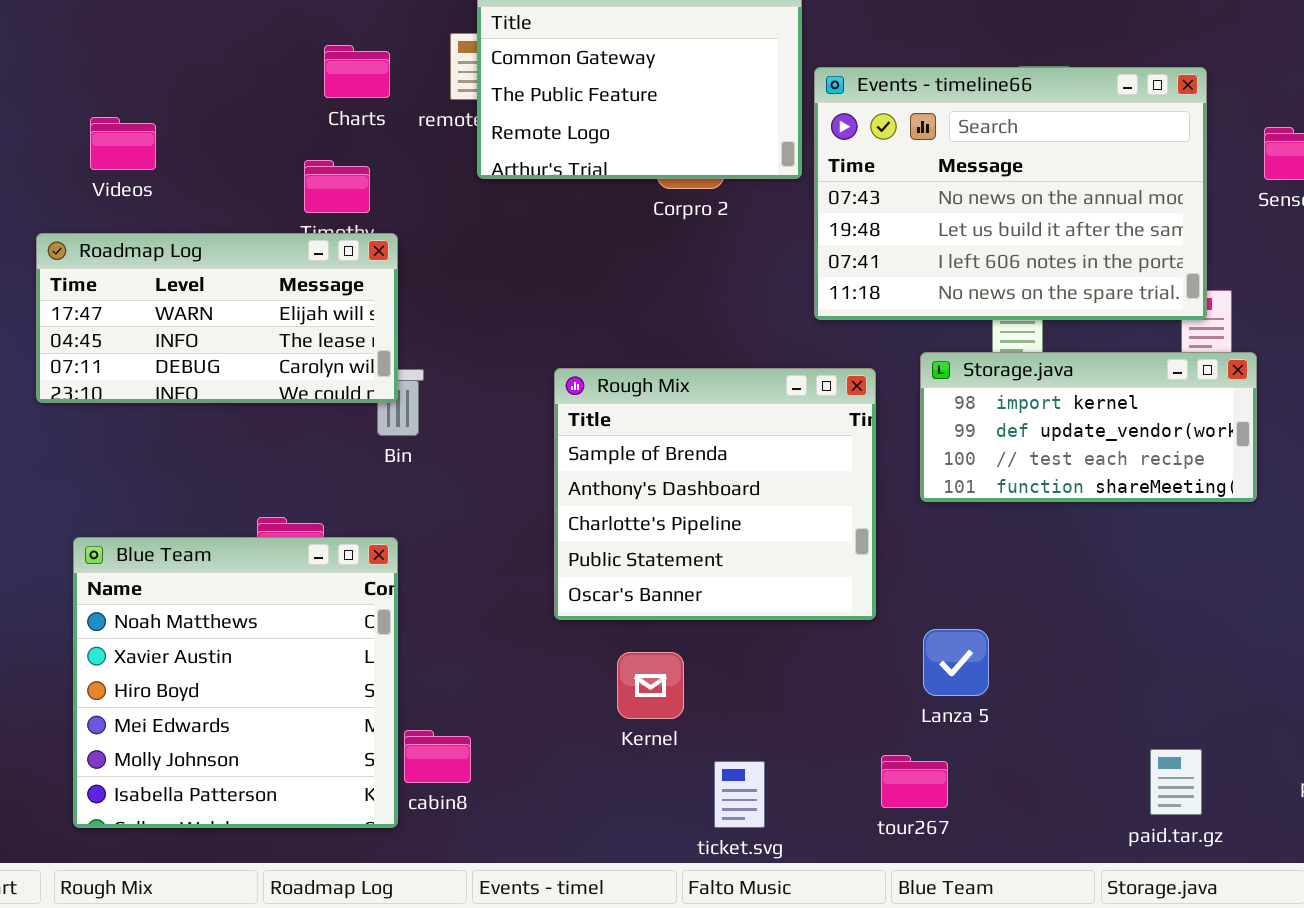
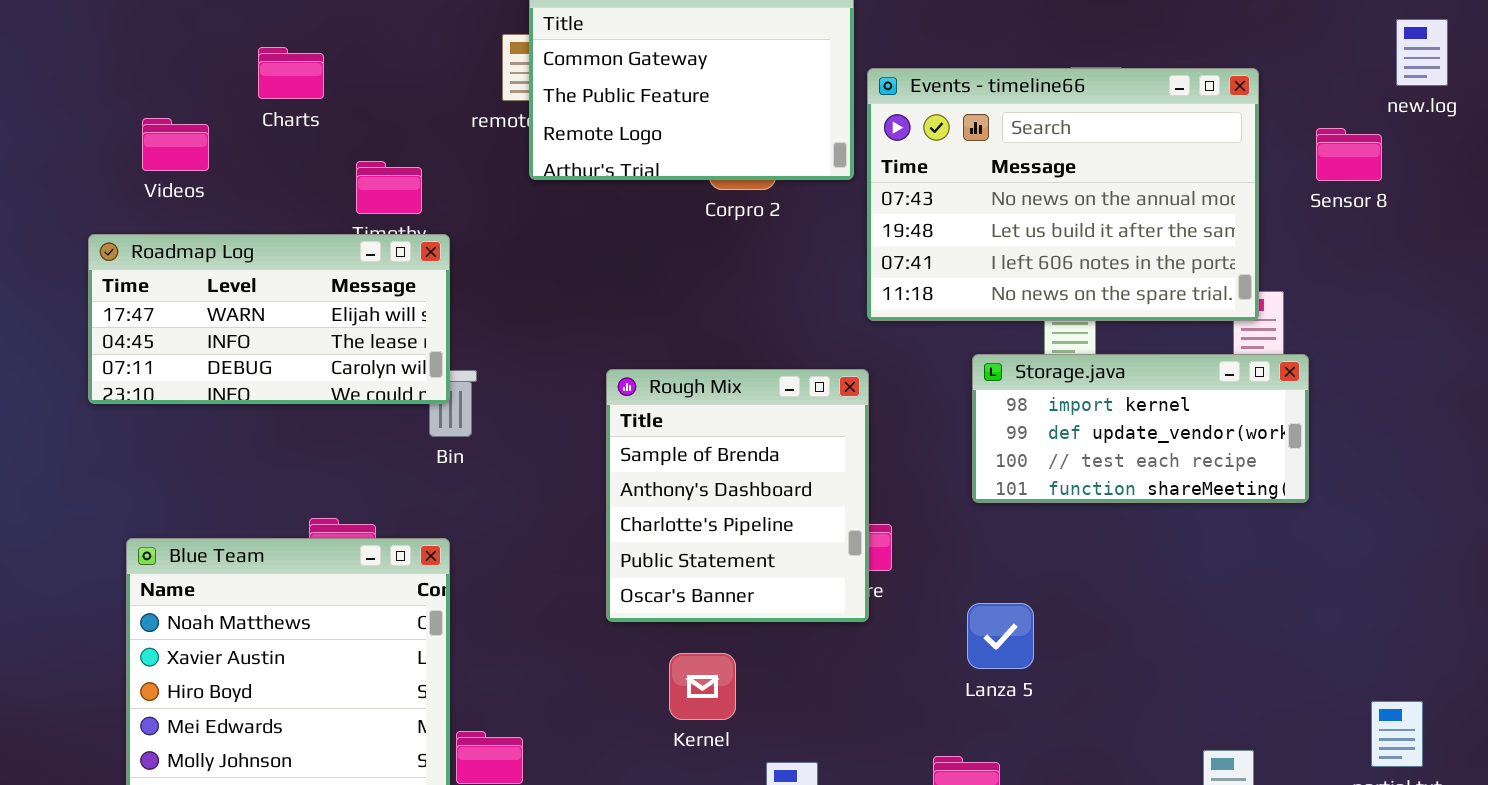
Charts: [324,45,390,98] -> [258,47,324,99], moved
Rough Mix: [554,368,876,620] -> [606,369,869,622], resized
Lanza 5: [923,629,989,696] -> [967,603,1034,669], moved

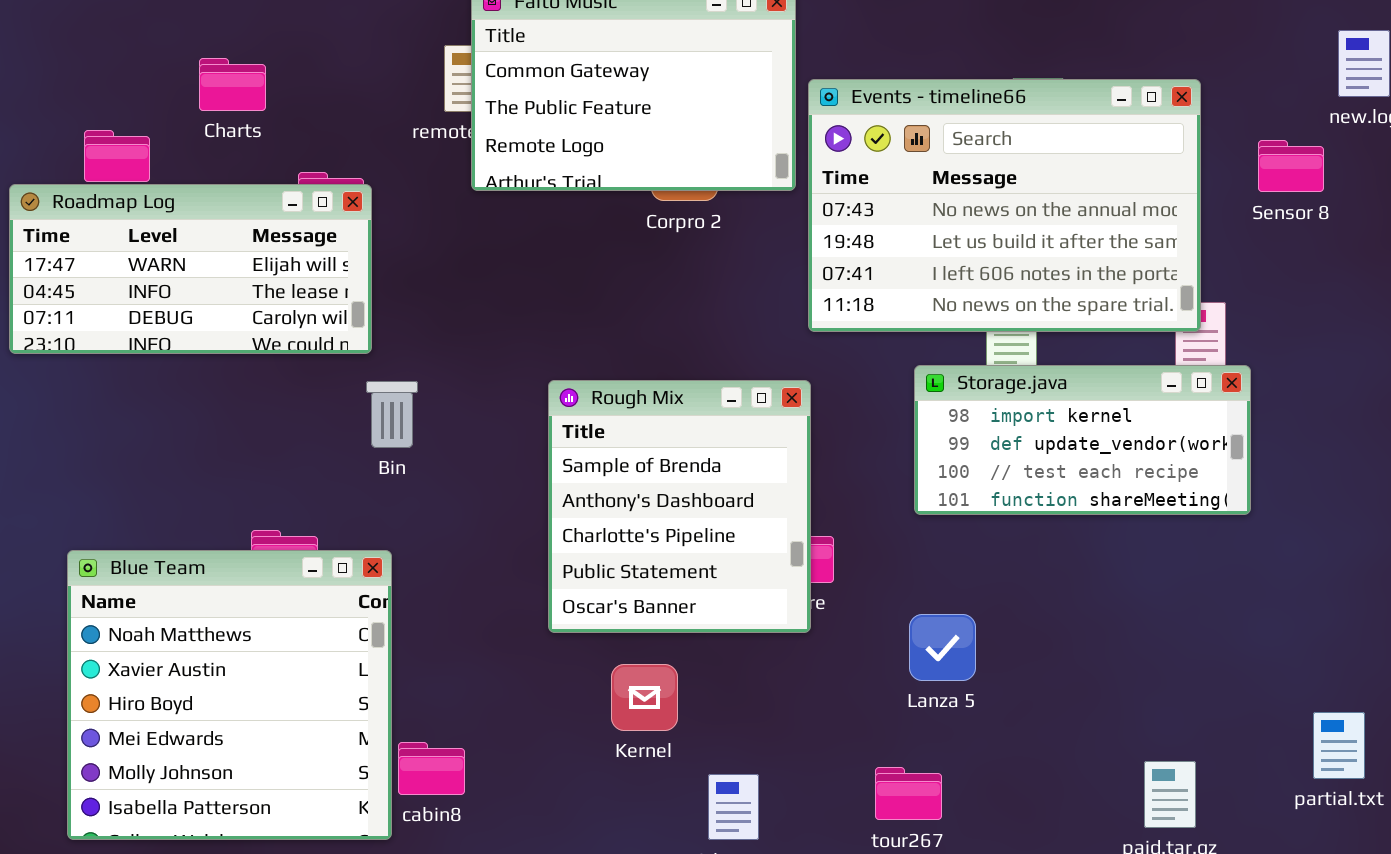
Roadmap Log: [88,234,450,404] -> [9,184,372,354], moved

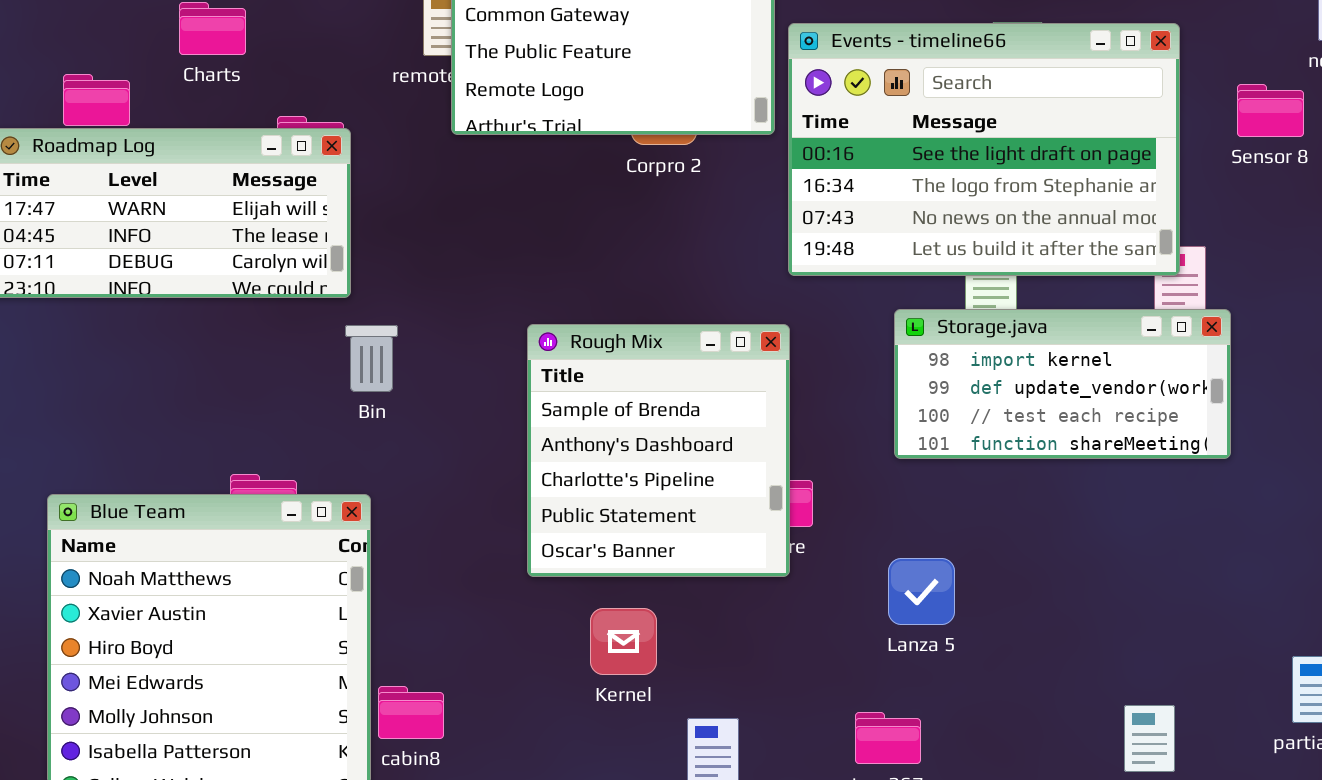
Events - timeline66: [808,79,1201,332] -> [788,23,1180,276], scrolled up 2 rows

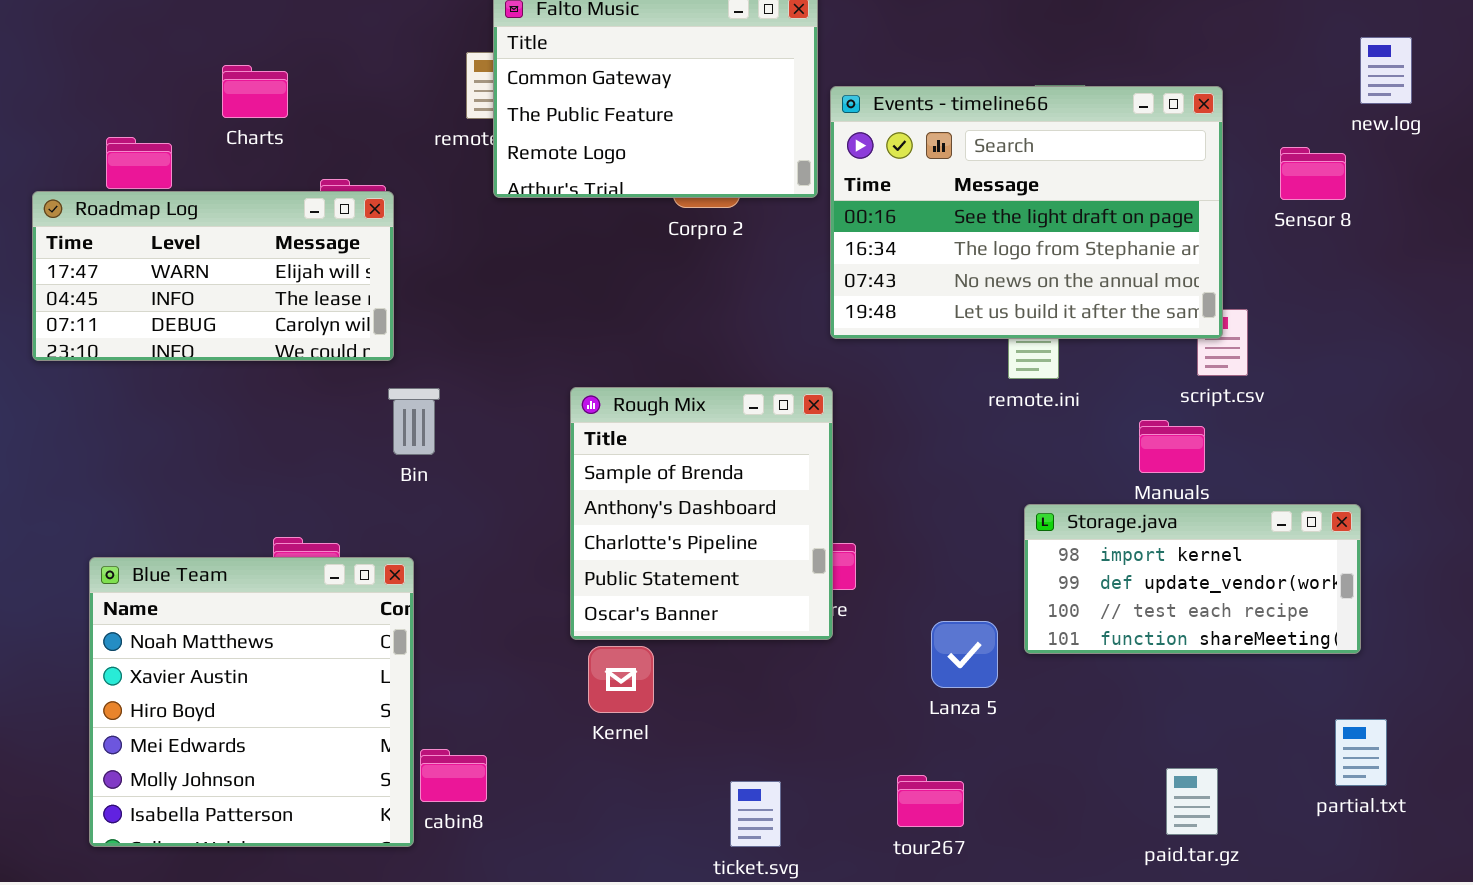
Storage.java: [894,309,1231,459] -> [1024,504,1361,654], moved
Kernel: [590,608,657,675] -> [588,646,654,713], moved

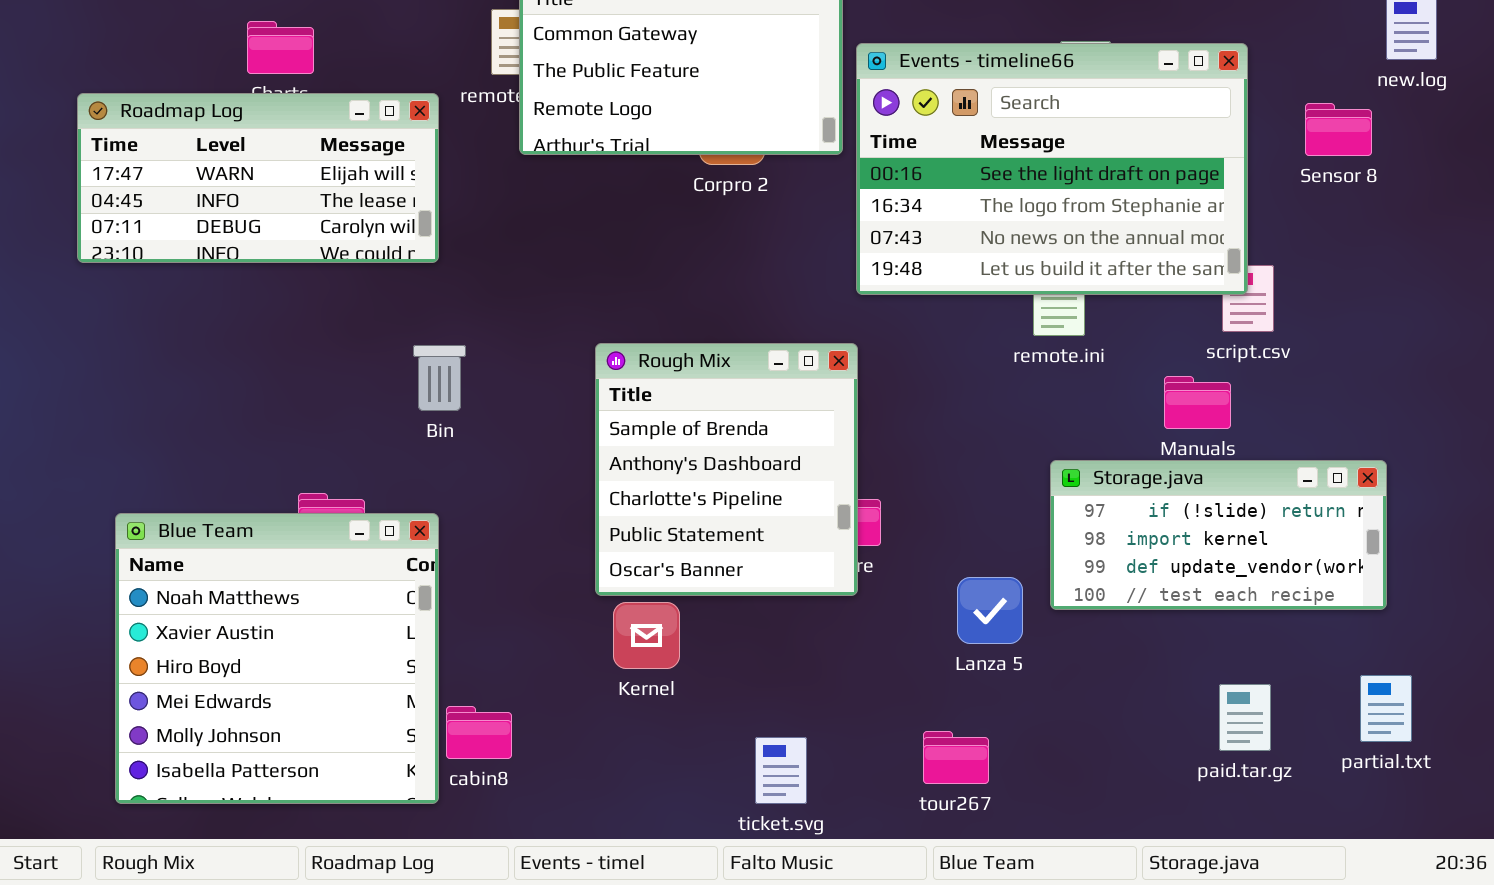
Roadmap Log: [32,191,394,361] -> [77,93,439,263], moved
Storage.java: [1024,504,1361,654] -> [1050,460,1387,610], scrolled up 1 row
paid.tar.gz: [1166,768,1218,835] -> [1219,684,1271,751], moved

